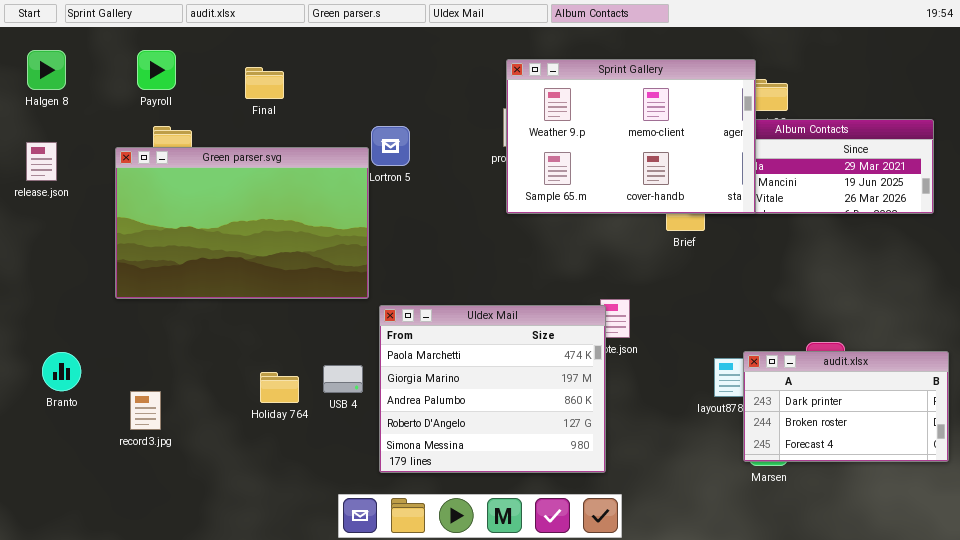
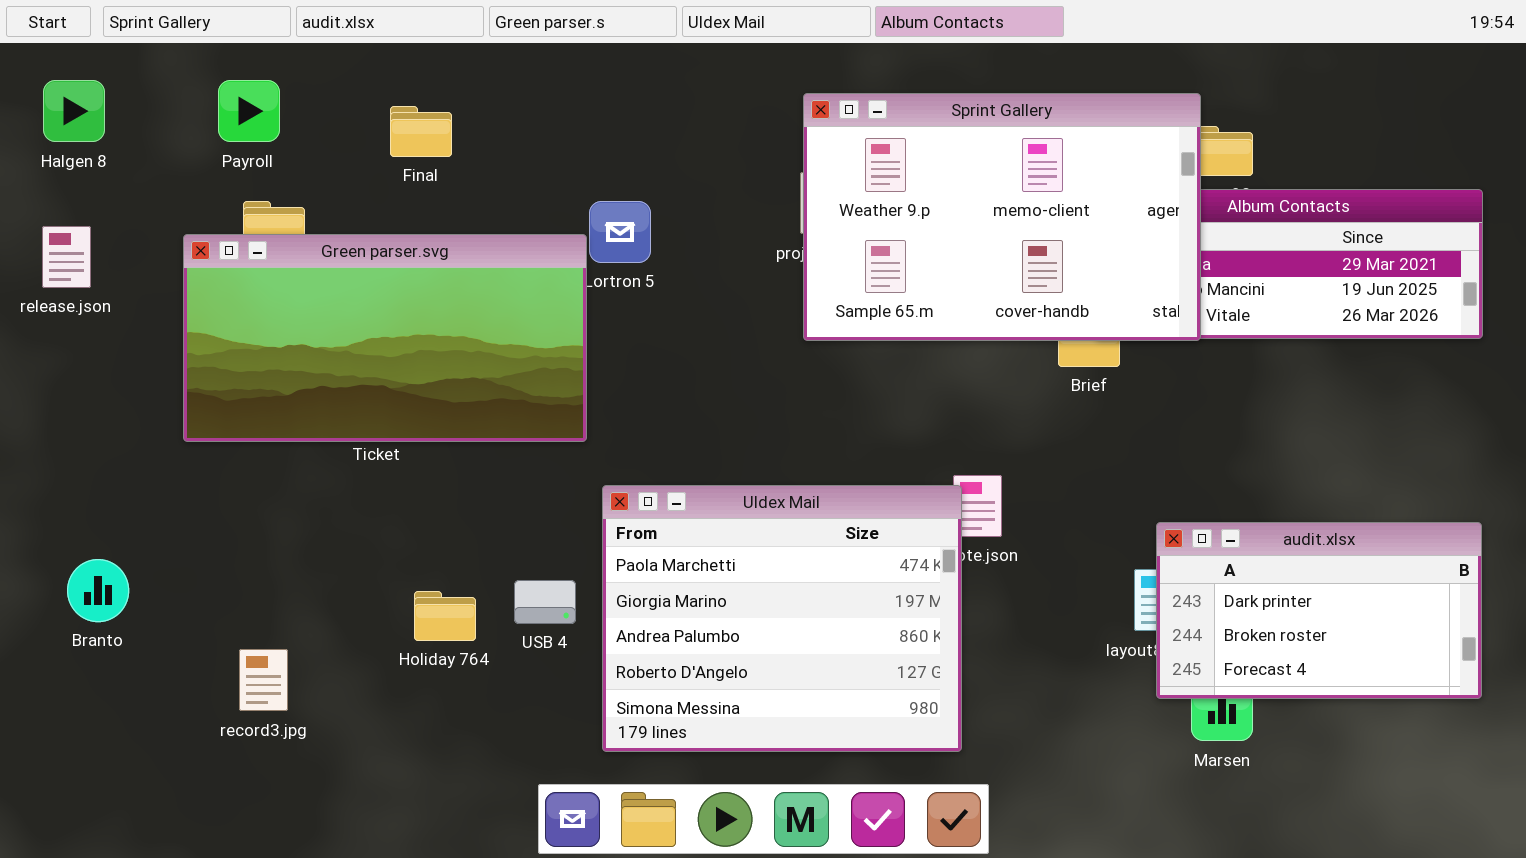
Green parser.svg: [115,147,369,299] -> [183,234,587,442], resized
audit.xlsx: [743,351,949,462] -> [1156,522,1482,699], moved
record3.jpg: [130,391,161,430] -> [239,649,288,711], moved

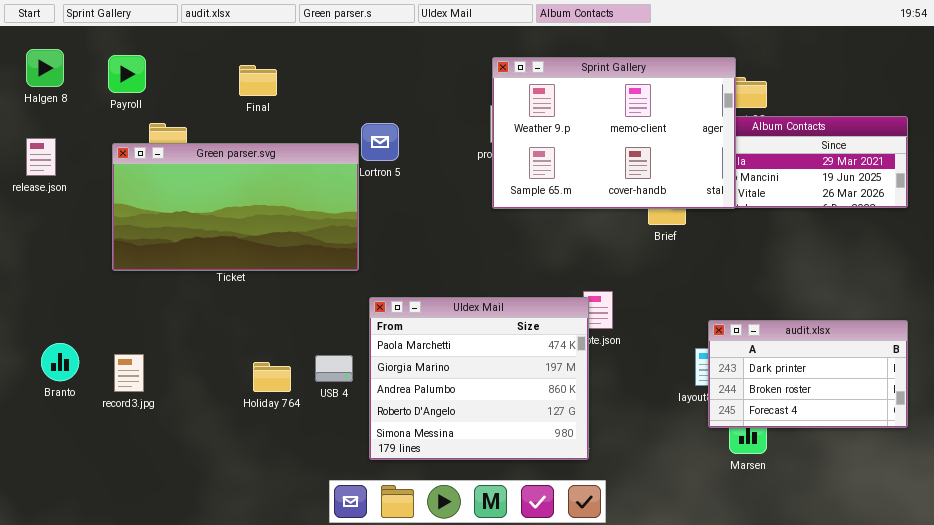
Payroll: [218,80,280,142] -> [108,55,146,93], moved
record3.jpg: [239,649,288,711] -> [114,354,144,392], moved

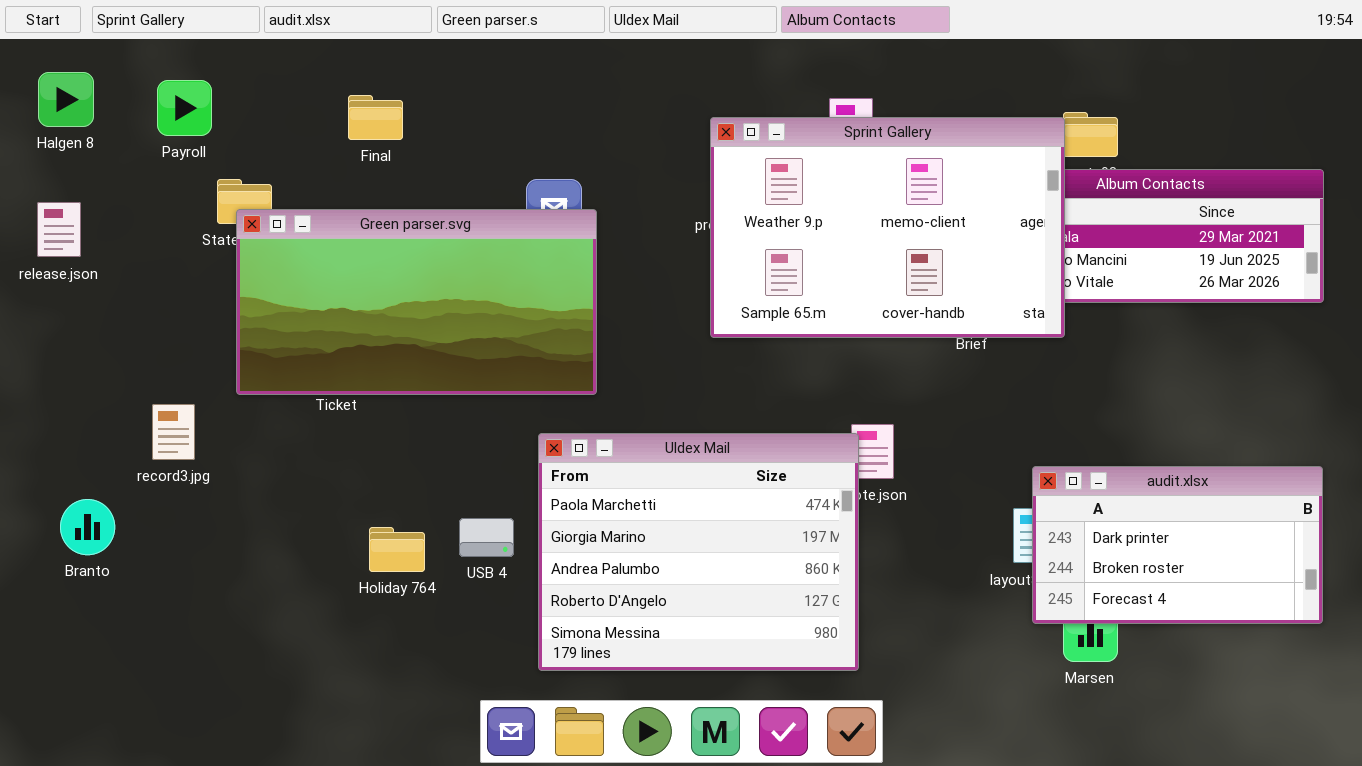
Sprint Gallery: [492,57,736,209] -> [710,117,1065,338], moved
Green parser.svg: [112,143,359,271] -> [236,209,597,395], moved
record3.jpg: [114,354,144,392] -> [152,404,195,460], moved

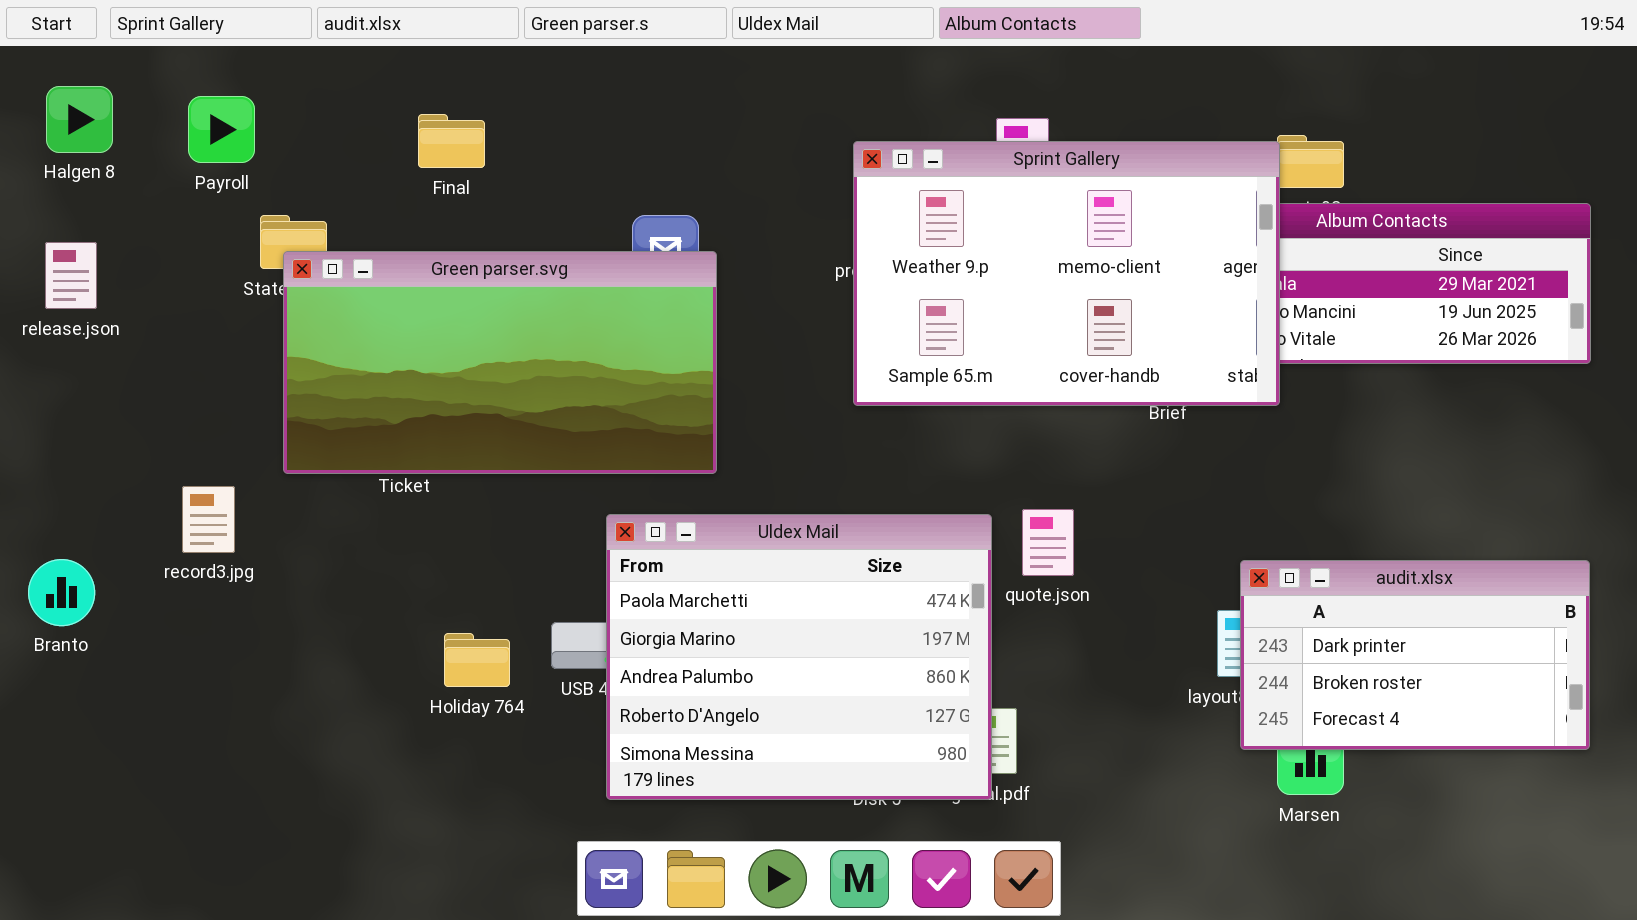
Uldex Mail: [538,433,859,671] -> [606,514,992,800], moved
Branto: [60,499,115,555] -> [28,559,95,626], moved

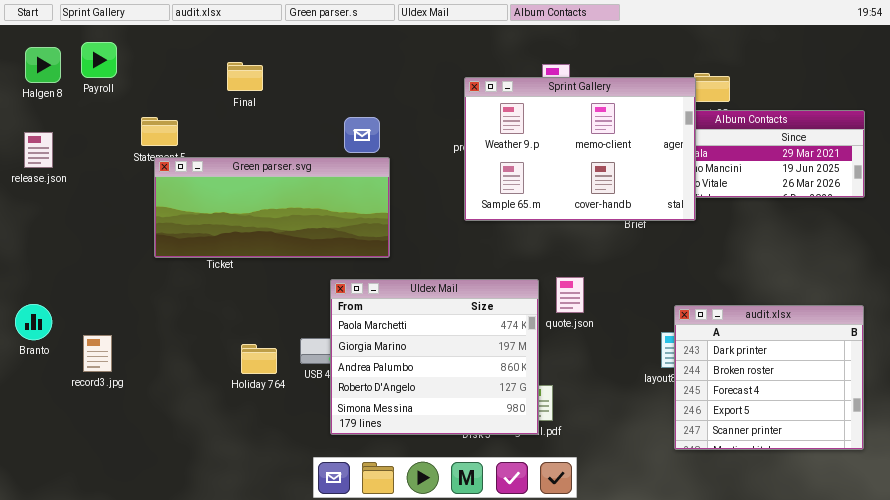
Payroll: [188,96,255,163] -> [81,42,117,78], moved
Green parser.svg: [283,251,717,474] -> [154,157,390,258], resized
record3.jpg: [182,486,235,553] -> [83,335,112,372], moved
audit.xlsx: [1240,560,1590,750] -> [674,305,864,450], resized

